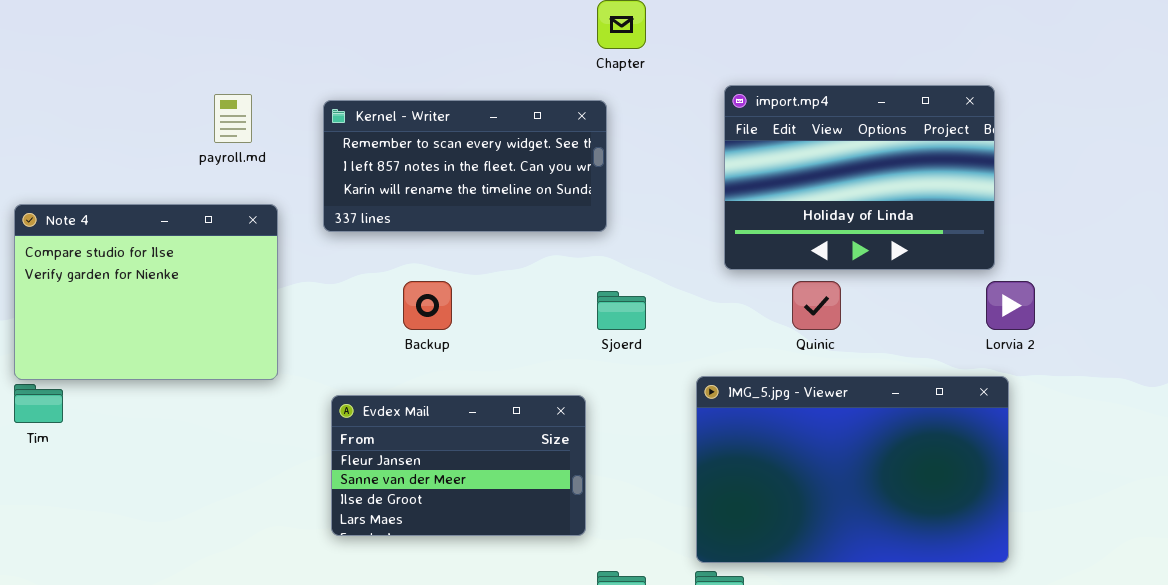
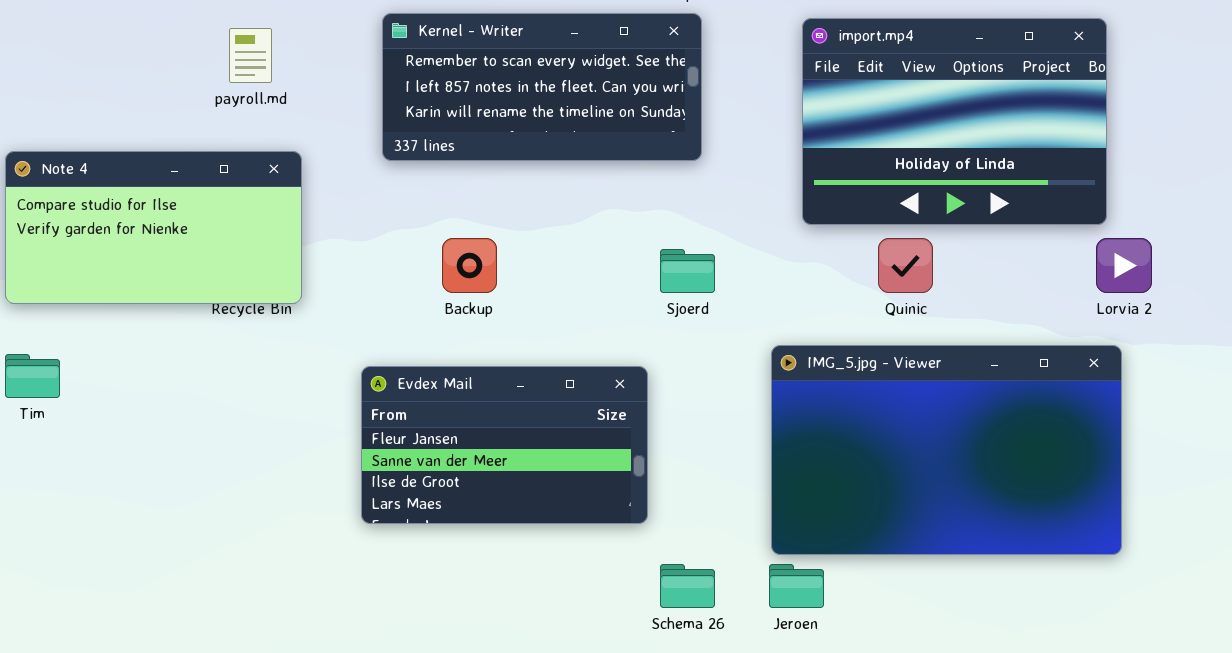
Kernel - Writer: [323,100,607,232] -> [382,13,702,161], moved
Note 4: [14,204,278,380] -> [5,151,302,304], resized

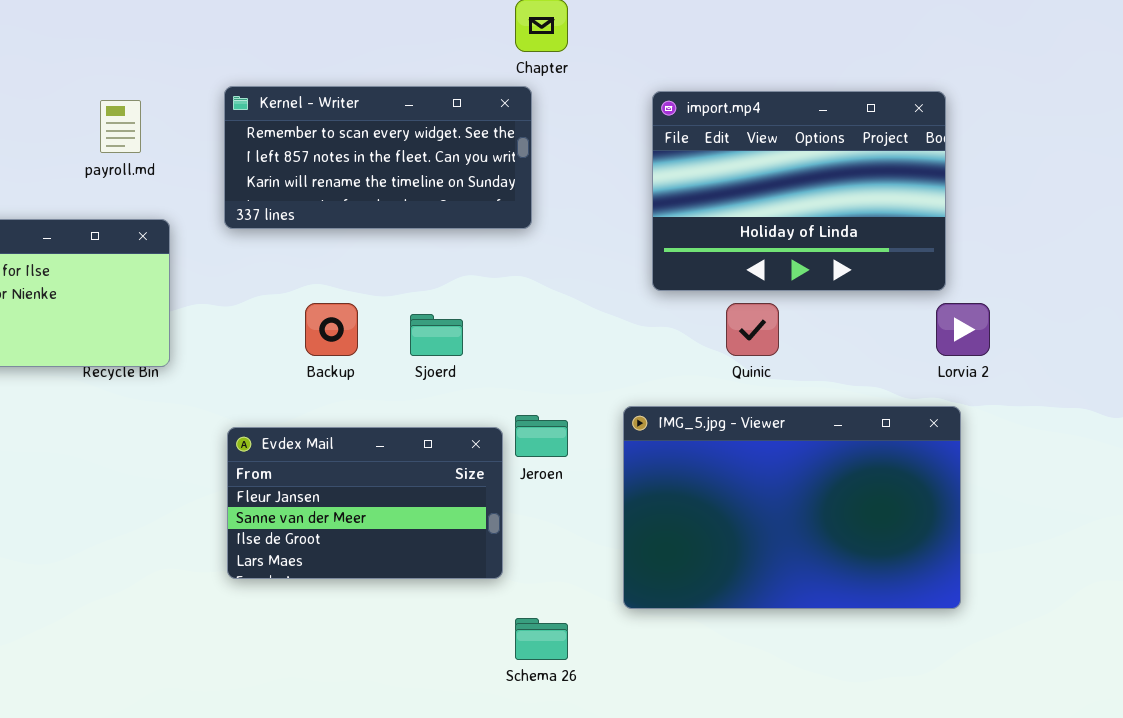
Kernel - Writer: [382,13,702,161] -> [224,86,532,229], moved
Sjoerd: [660,249,715,293] -> [410,314,463,356], moved
Jeroen: [769,564,824,608] -> [515,415,568,457], moved

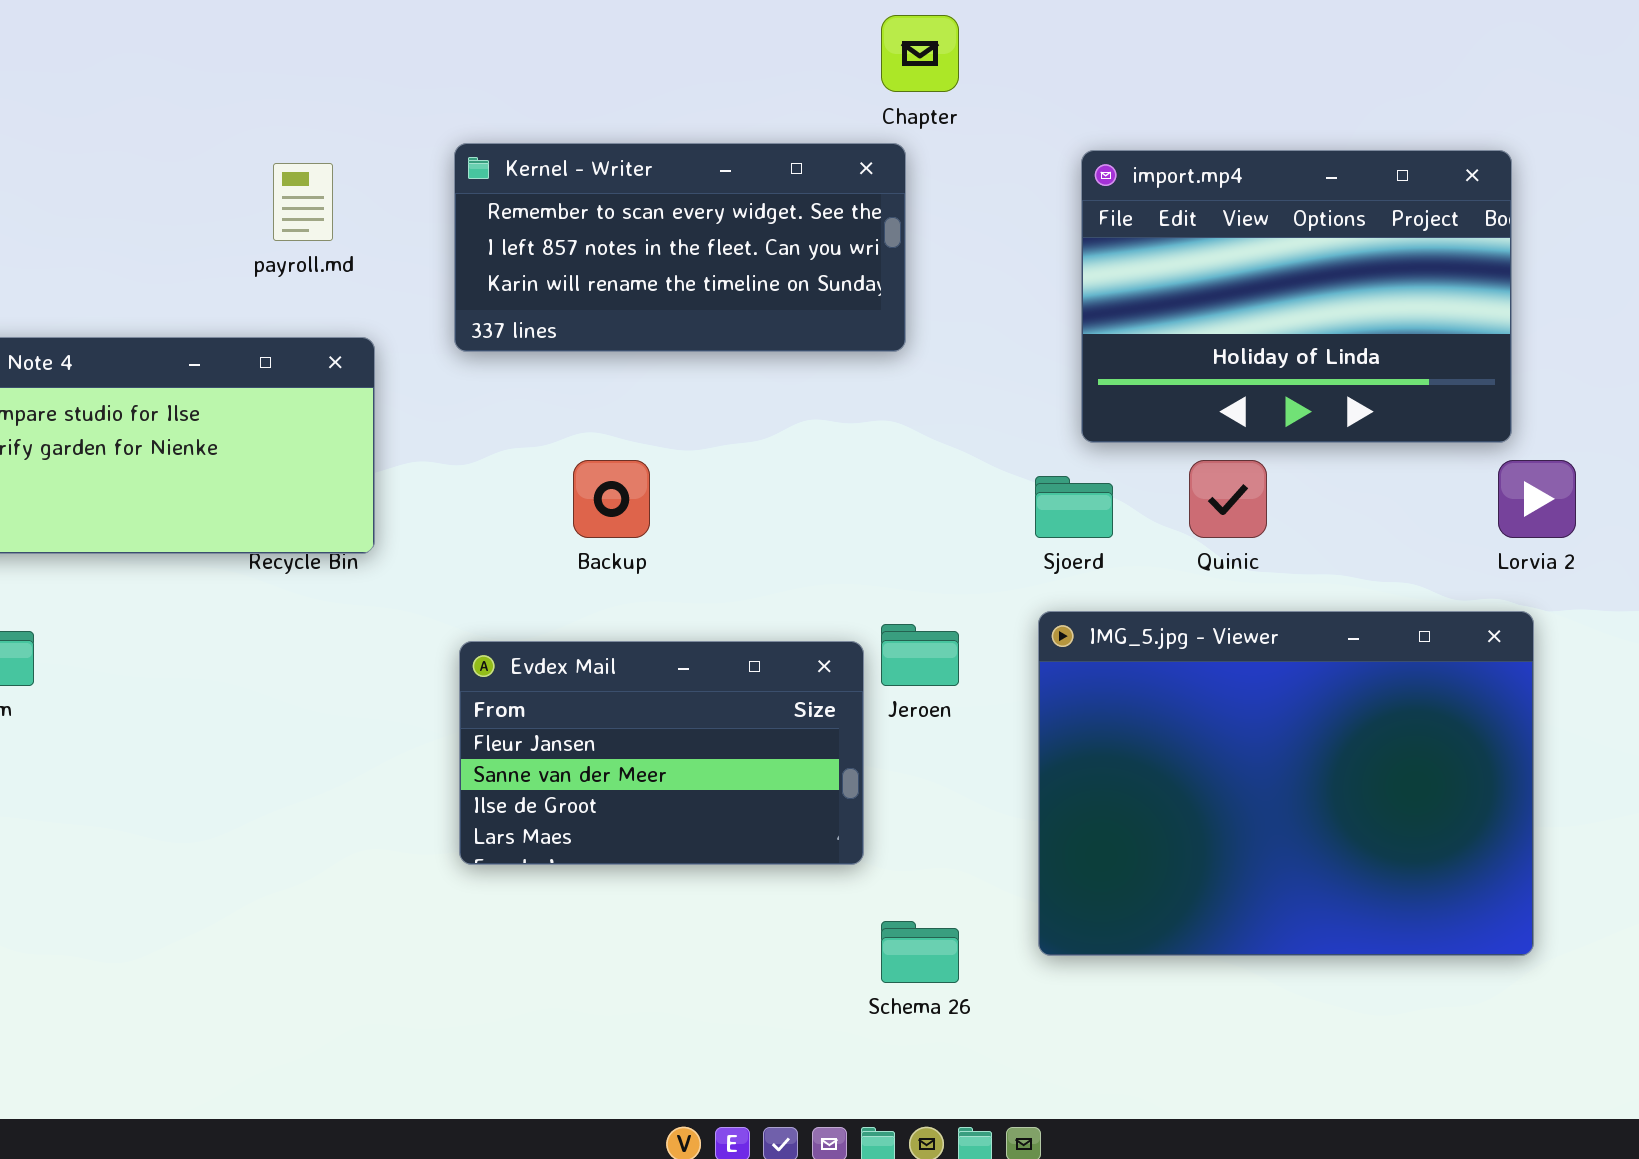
Sjoerd: [410,314,463,356] -> [1035,476,1113,538], moved
IMG_5.jpg - Viewer: [623,406,961,609] -> [1038,611,1534,956], resized

